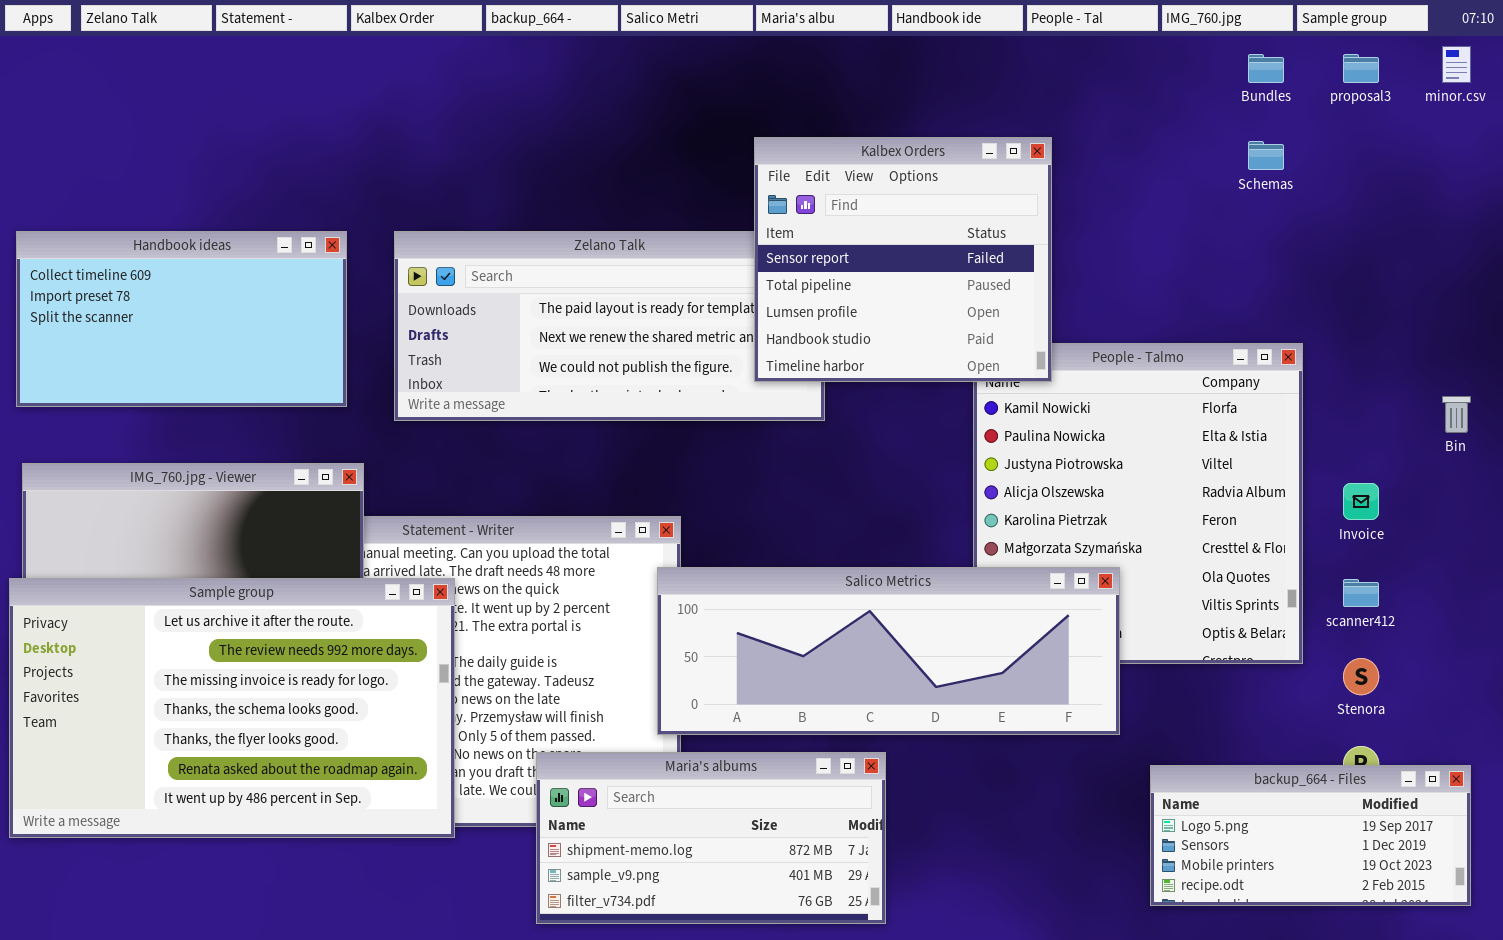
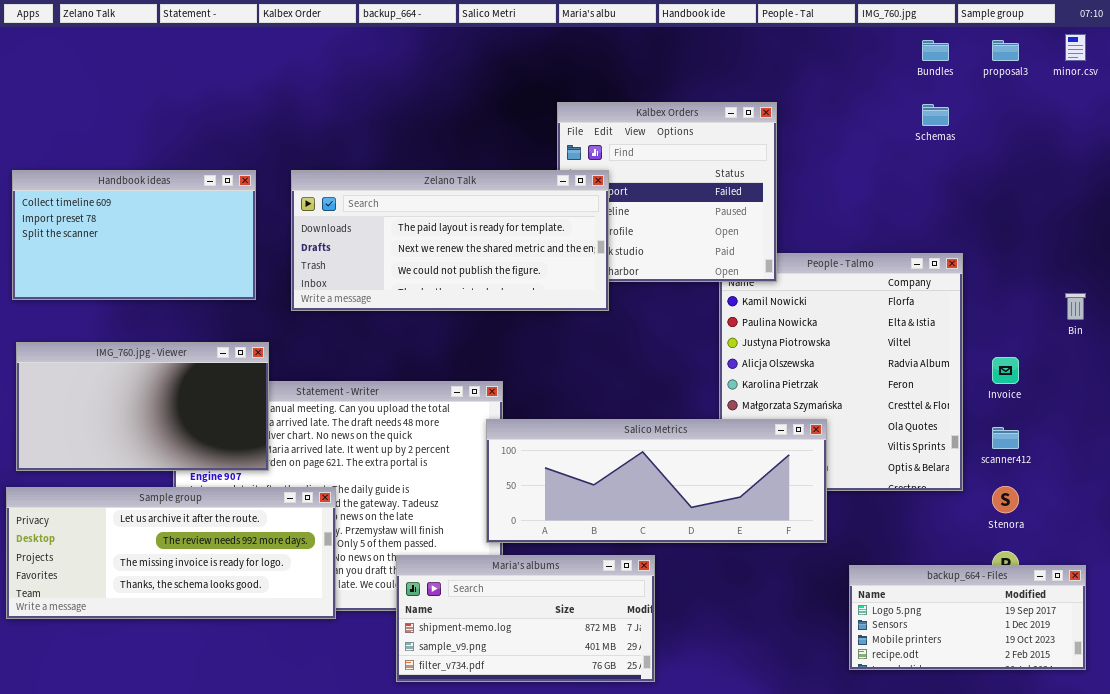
Zelano Talk: [394,231,825,421] -> [291,170,609,311], raised
Sample group: [9,578,455,838] -> [6,487,336,619], resized

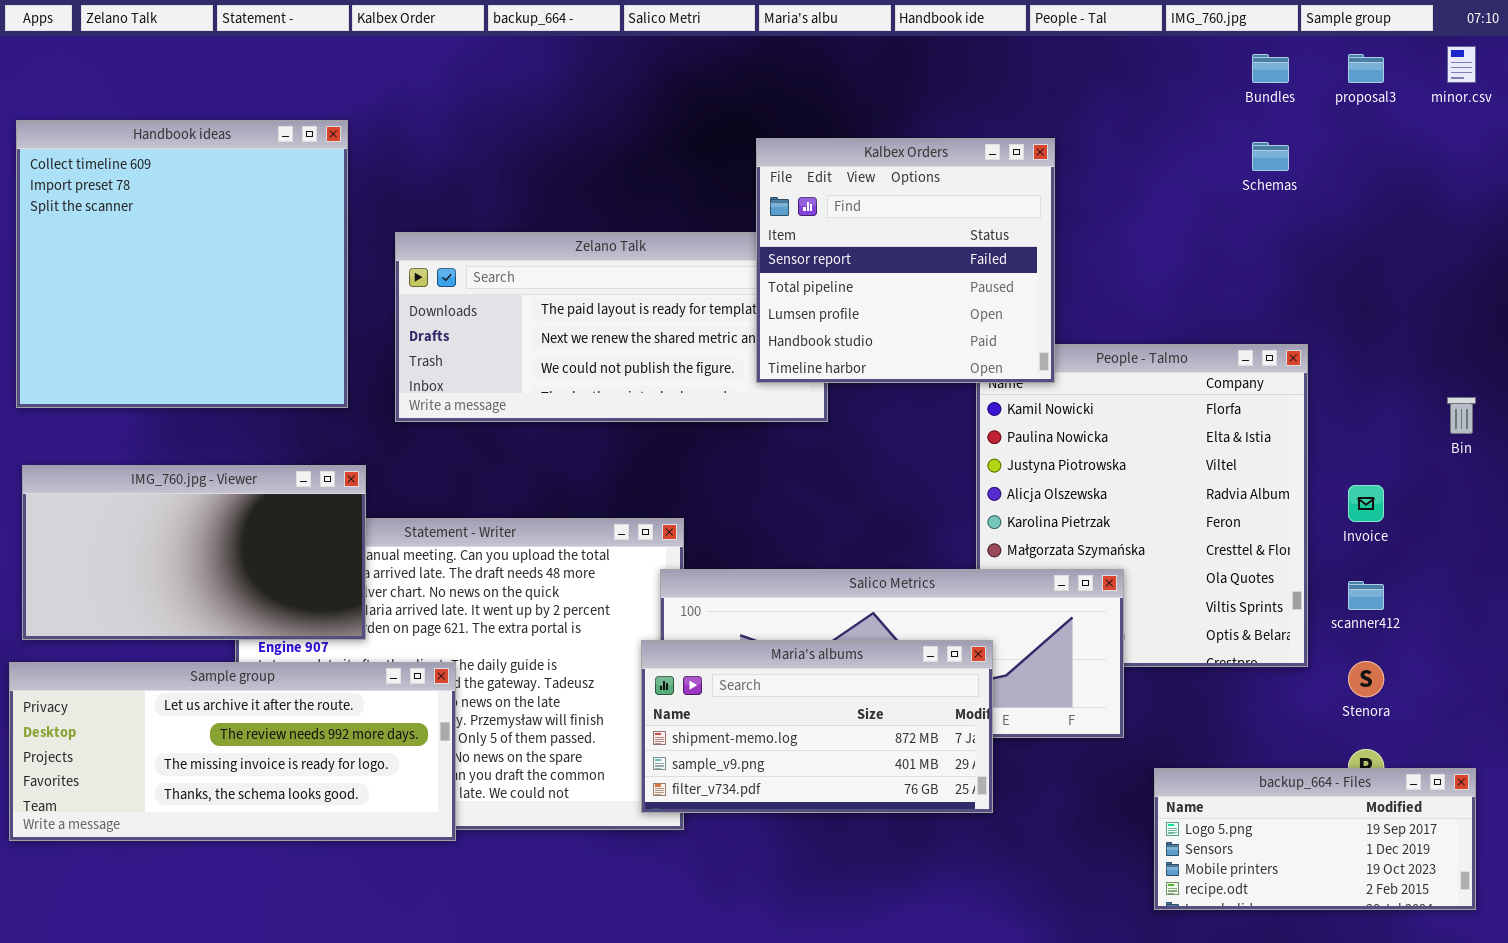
Kalbex Orders: [557,102,777,282] -> [756,138,1055,383], raised
Handbook ideas: [12,170,256,300] -> [16,120,348,408], resized
Maria's albums: [396,555,655,682] -> [641,640,993,813], moved

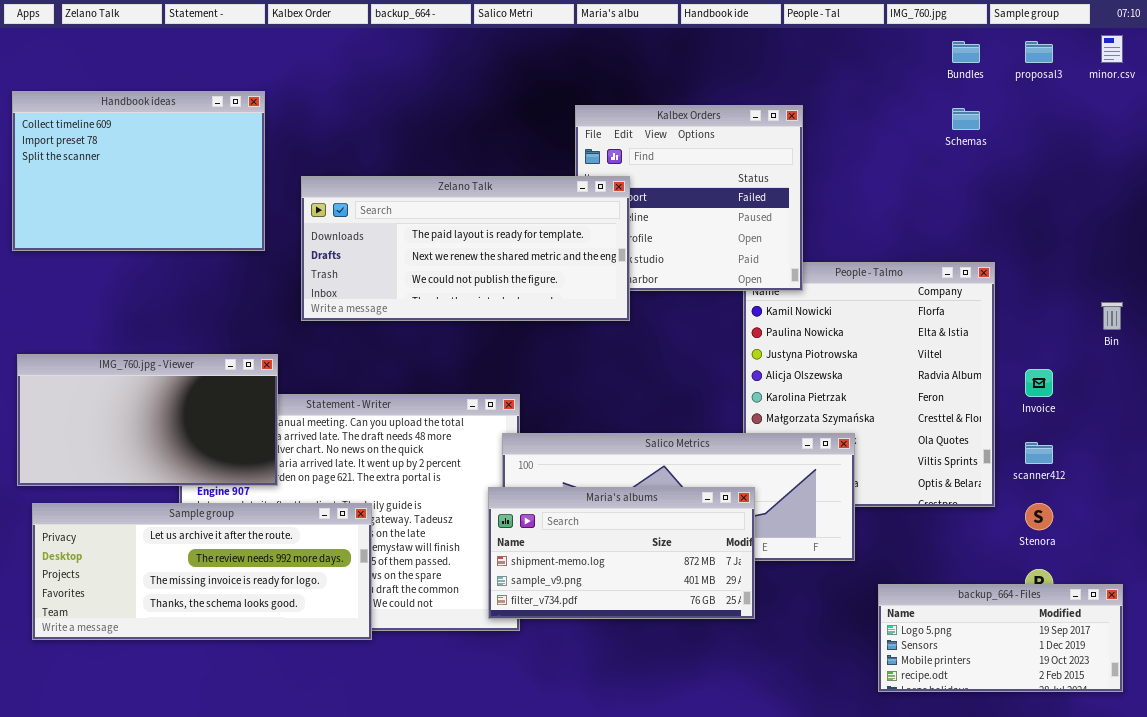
Handbook ideas: [16,120,348,408] -> [12,91,265,251], resized
Zelano Talk: [395,232,828,422] -> [301,176,630,321], raised
Sample group: [9,662,456,841] -> [32,503,372,640], moved

